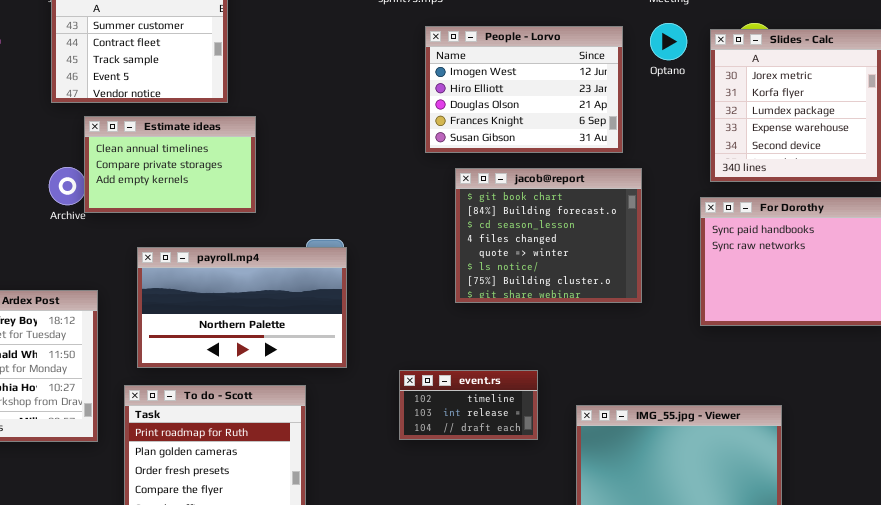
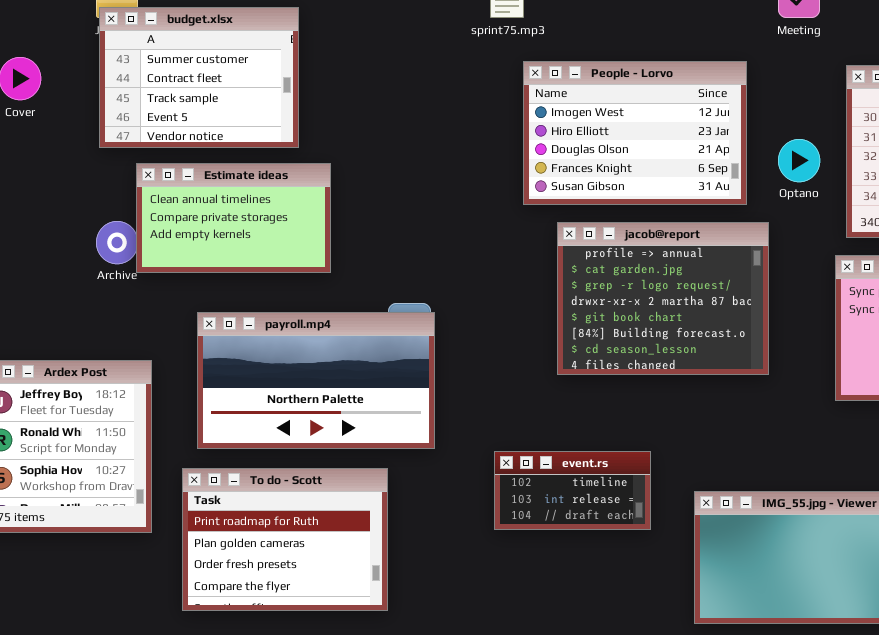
Optano: [650,23,687,60] -> [778,139,820,182], moved
jacob@report: [455,168,642,303] -> [557,222,769,375], scrolled up 4 rows

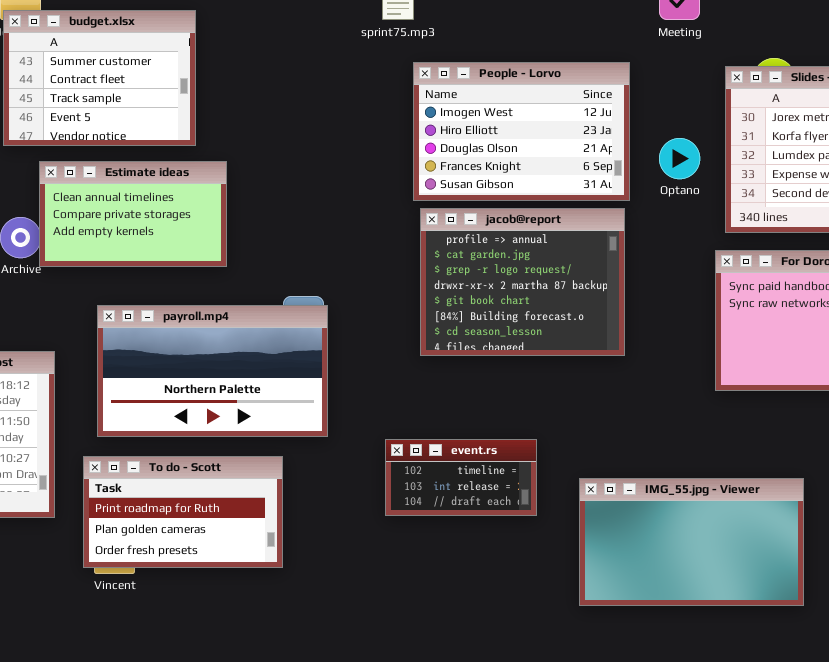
jacob@report: [557,222,769,375] -> [420,208,625,356], moved
To do - Scott: [182,468,388,611] -> [83,456,283,568], resized

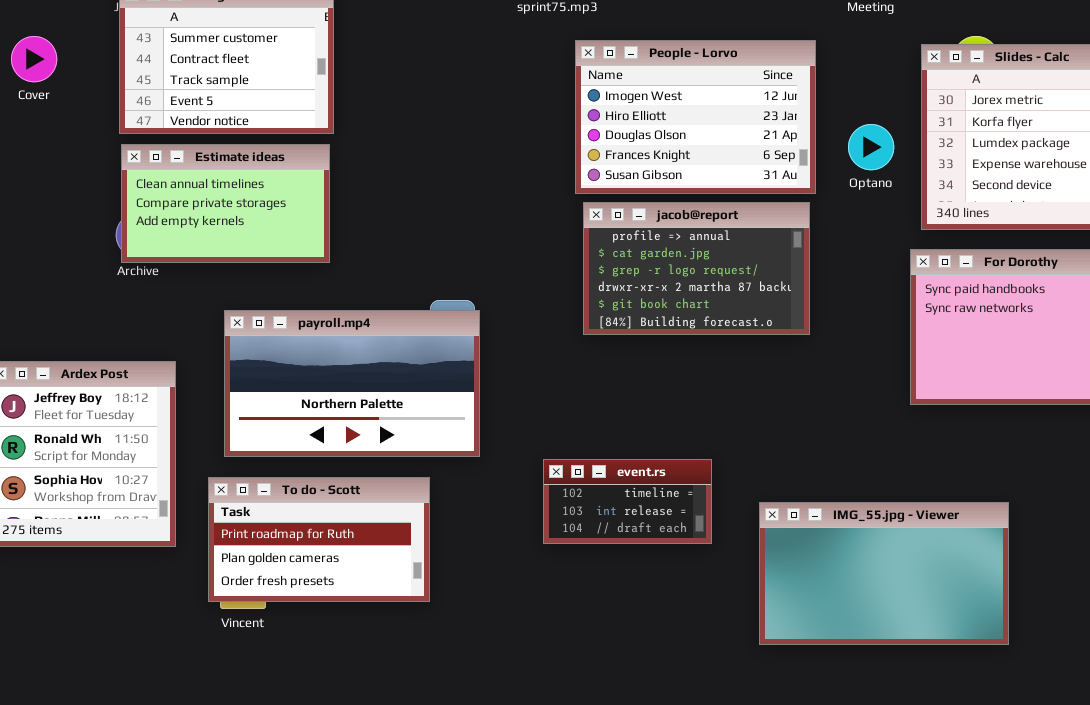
Estimate ideas: [39,161,227,267] -> [121,144,330,263], moved
jacob@report: [420,208,625,356] -> [583,202,810,335], resized

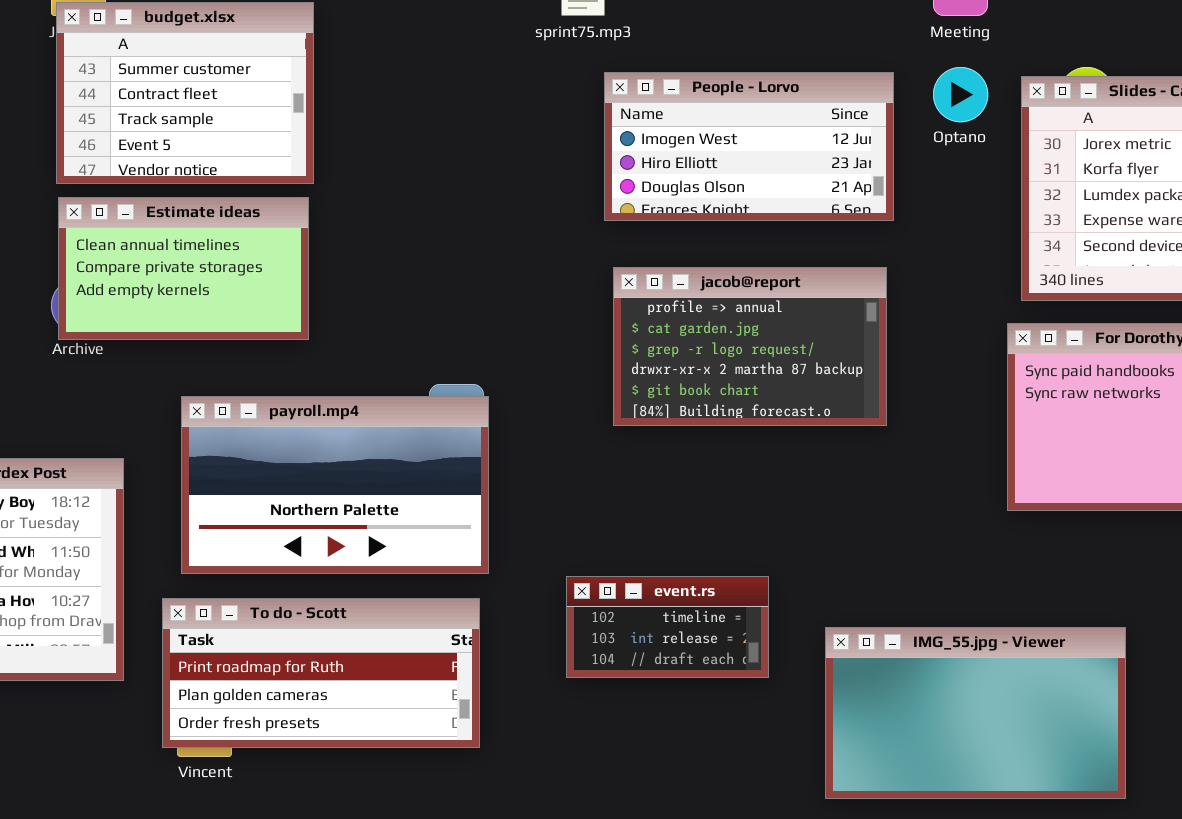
People - Lorvo: [575,40,816,194] -> [604,72,894,221], resized
Optano: [848,124,894,170] -> [933,67,988,122], moved
To do - Scott: [208,477,430,602] -> [162,598,480,748], resized

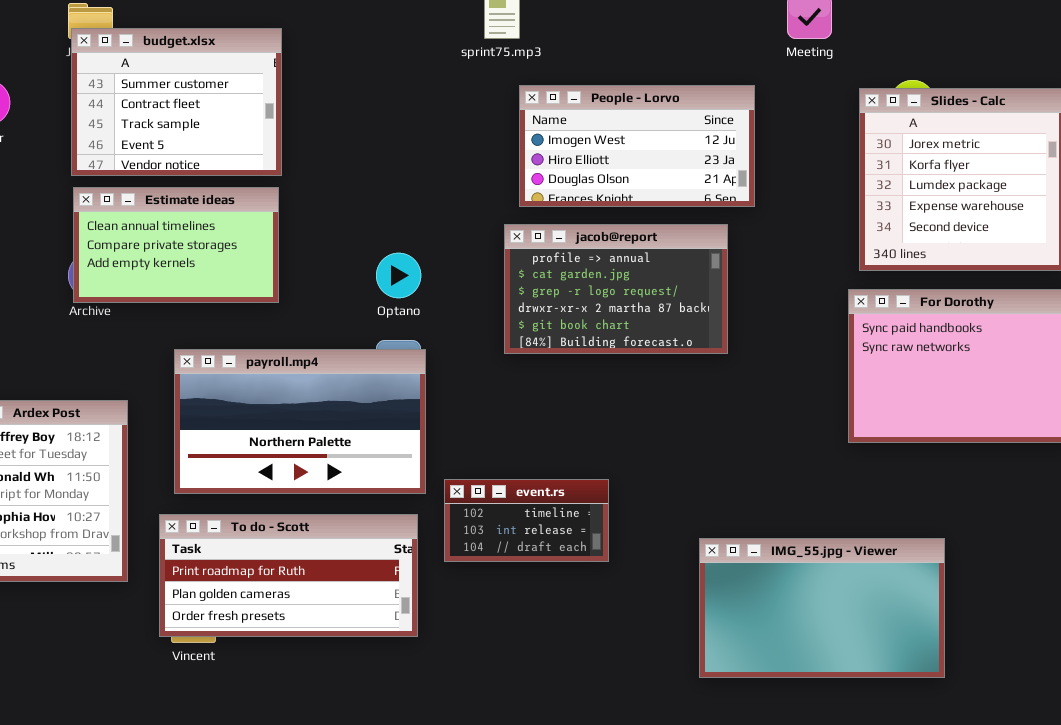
Optano: [933,67,988,122] -> [376,253,421,298], moved
jacob@report: [613,267,887,426] -> [504,224,728,354], moved
event.rs: [566,576,769,678] -> [444,479,609,562], moved

